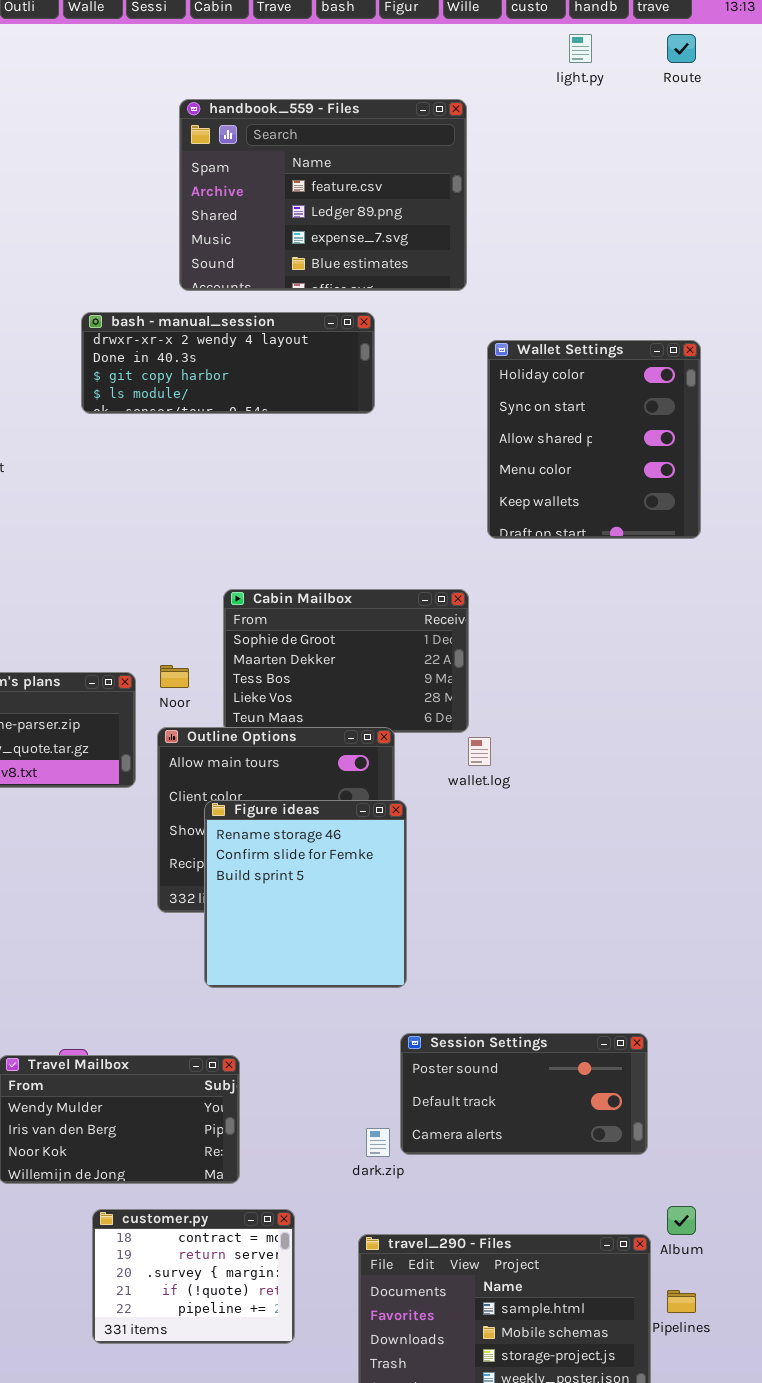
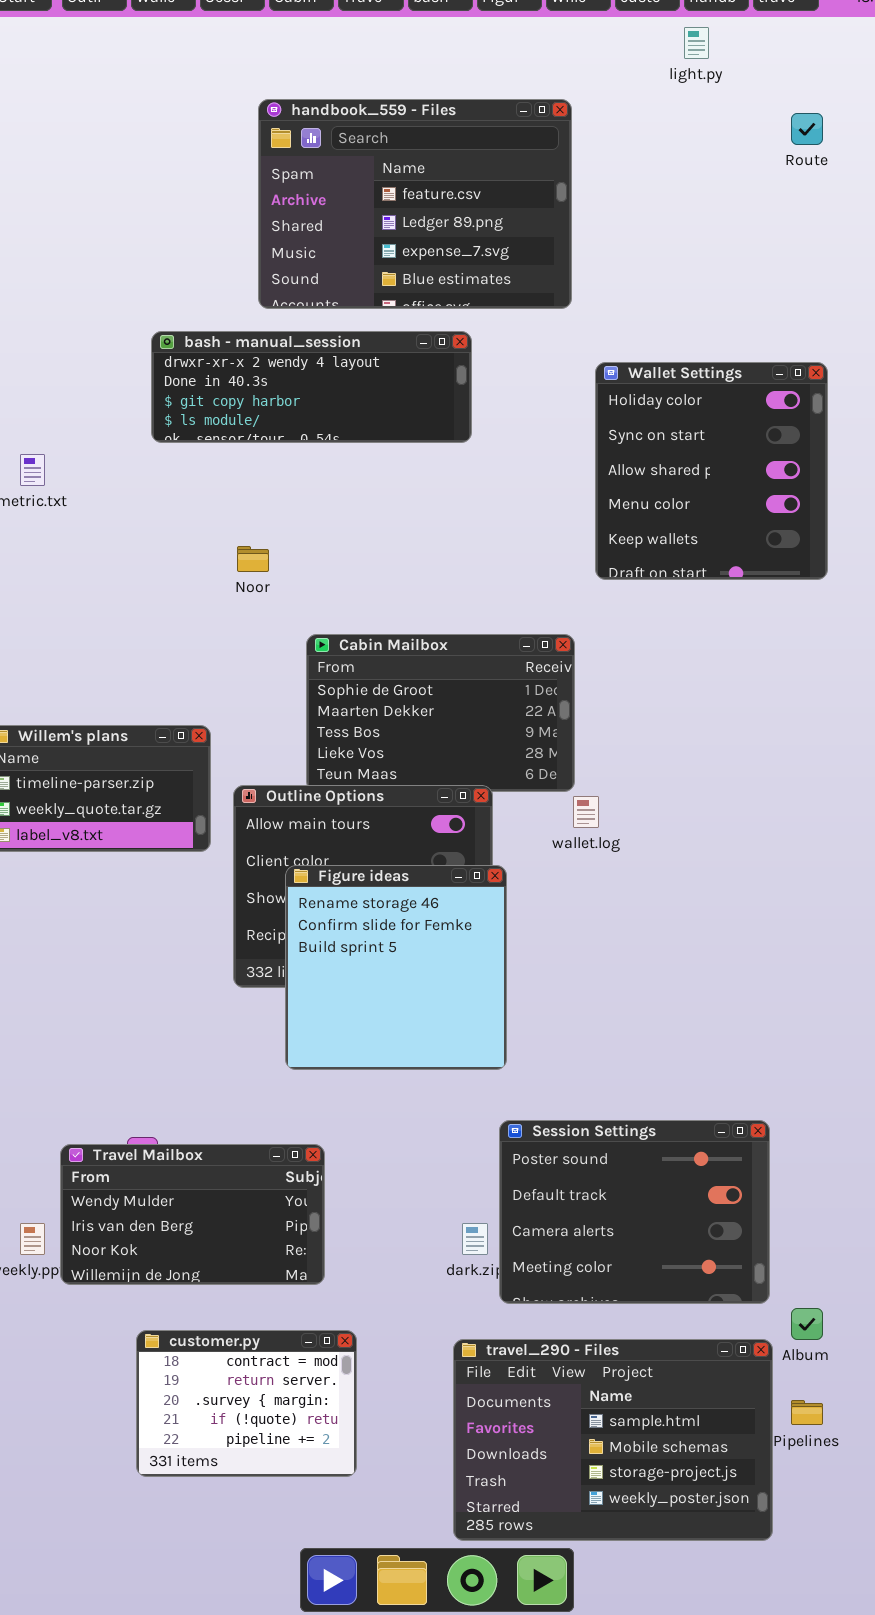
Route: [667,34,696,63] -> [791,113,823,145], moved
Noor: [160,665,189,688] -> [237,546,269,572], moved
Session Settings: [400,1033,648,1155] -> [499,1120,770,1304], resized
customer.py: [92,1209,295,1344] -> [136,1330,357,1477], moved

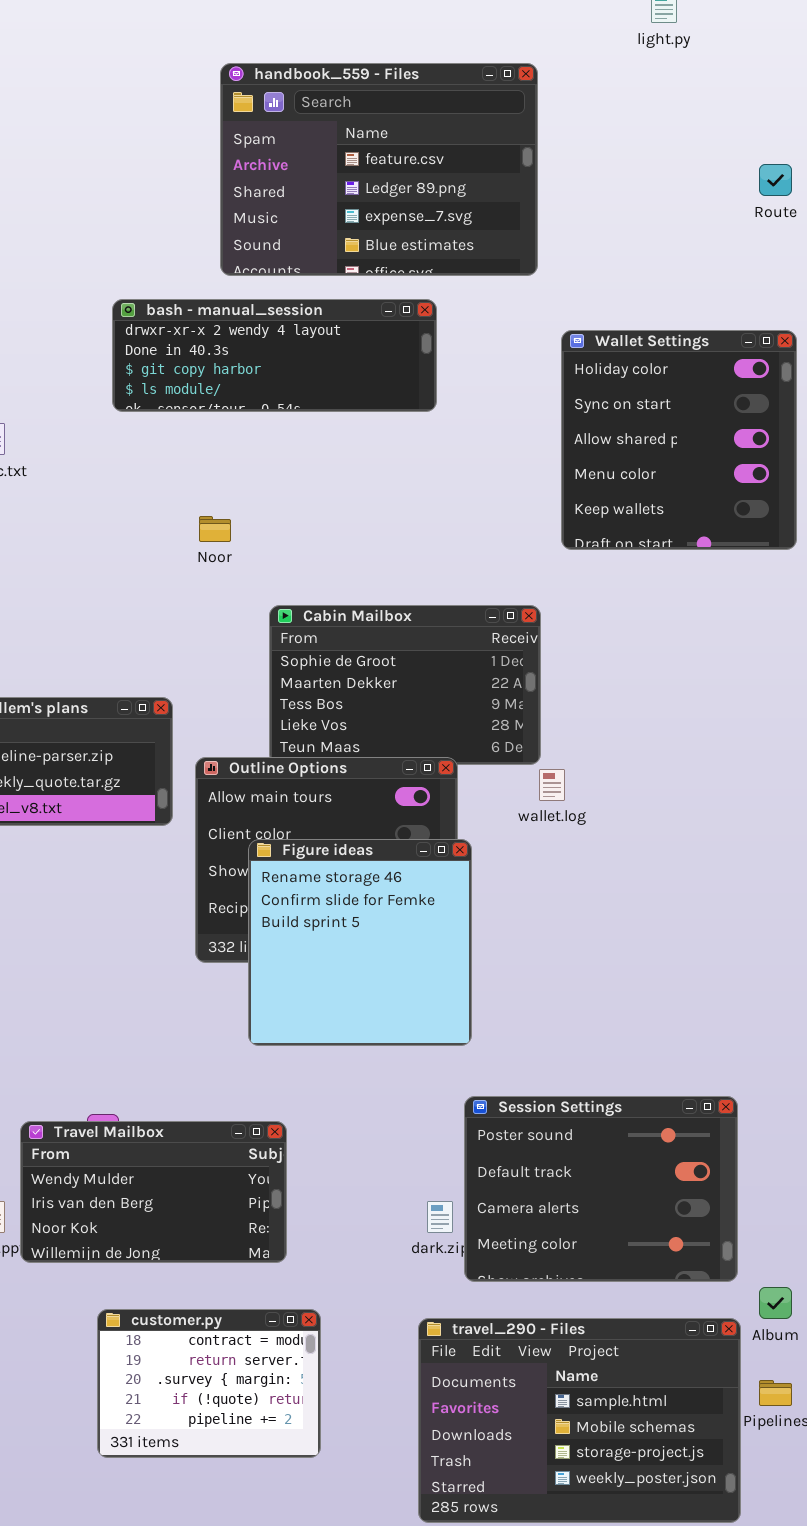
Route: [791,113,823,145] -> [759,164,792,196], moved

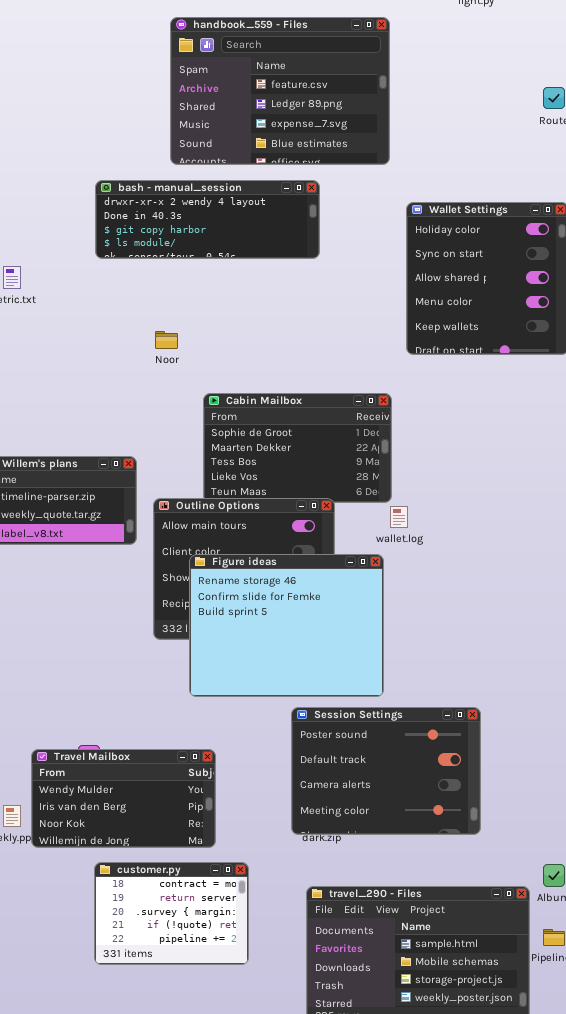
Figure ideas: [248,839,472,1046] -> [189,554,384,697], resized
Session Settings: [464,1096,738,1282] -> [291,707,481,835], moved
customer.py: [97,1309,321,1458] -> [94,862,249,965], moved

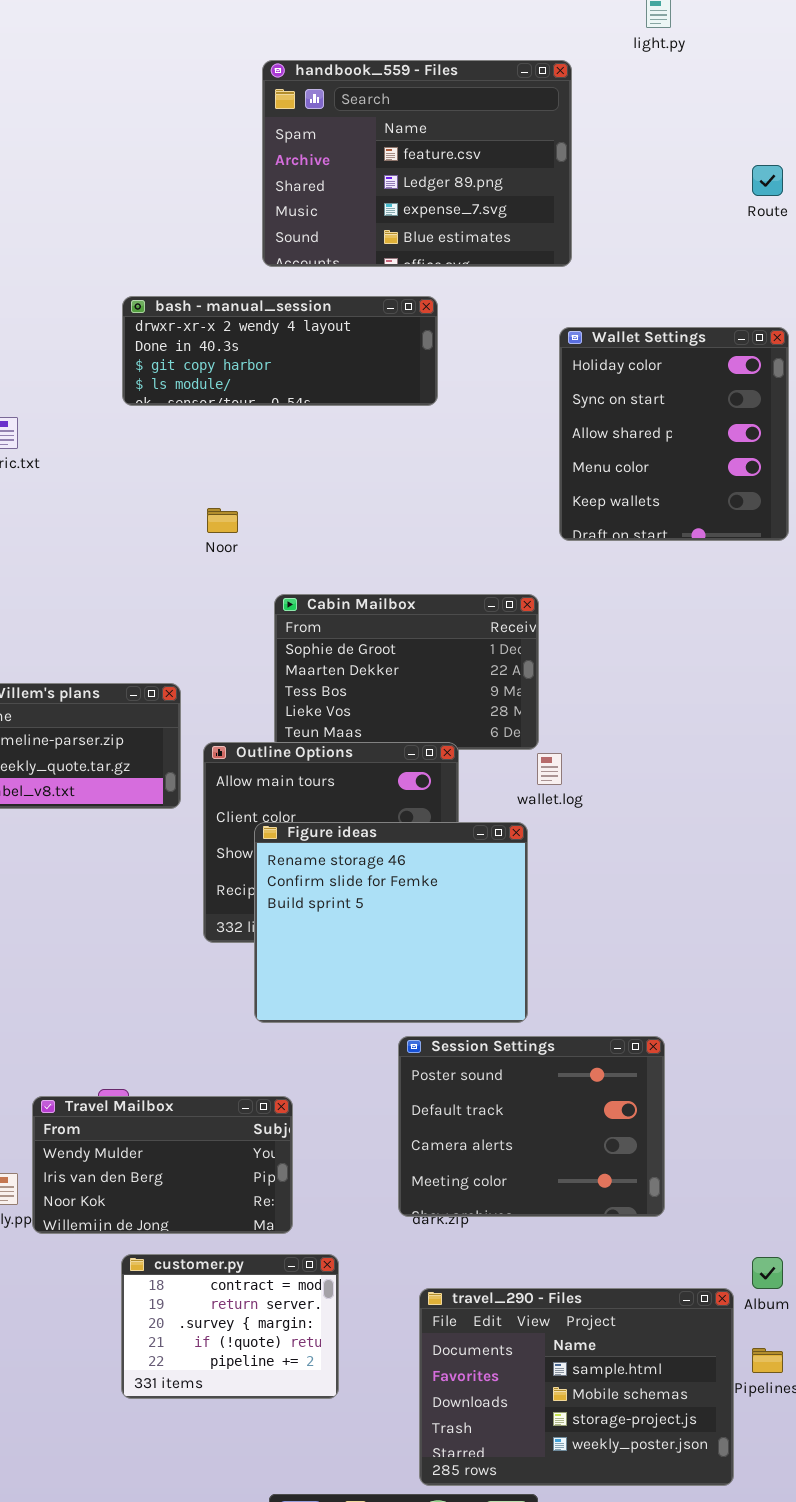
handbook_559 - Files: [170,17,390,165] -> [262,60,572,267], moved

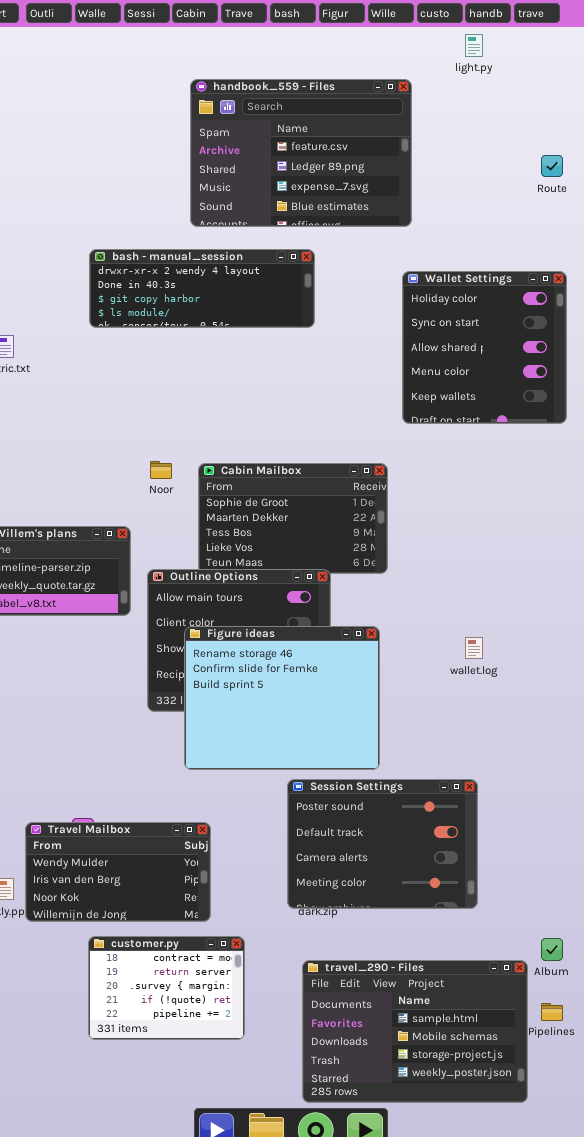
Noor: [207,508,238,533] -> [150,461,172,479], moved
wallet.log: [537,753,562,785] -> [465,637,483,659], moved

